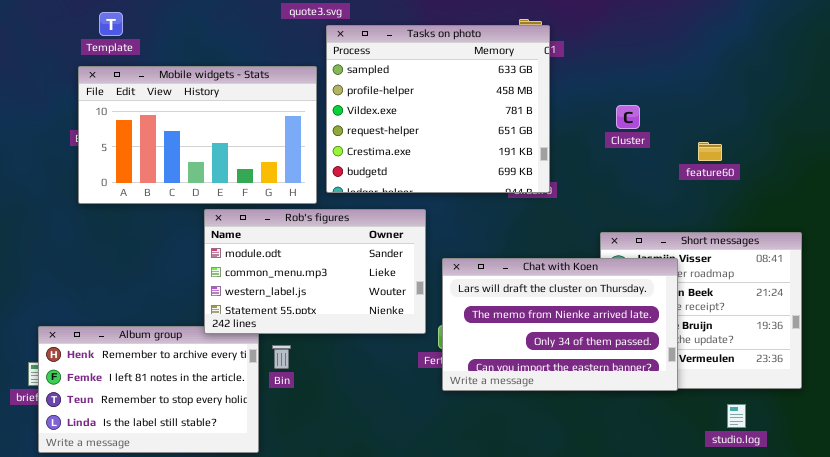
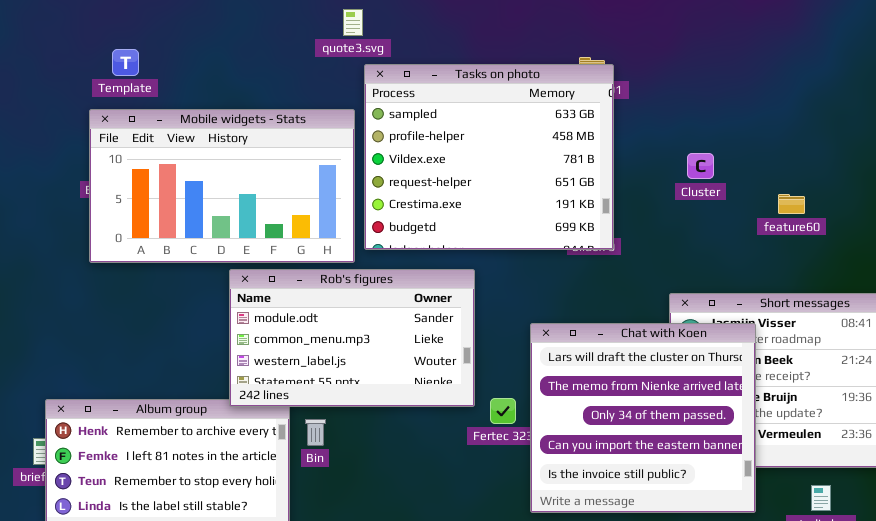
Chat with Koen: [442,258,678,391] -> [530,323,756,513], resized

